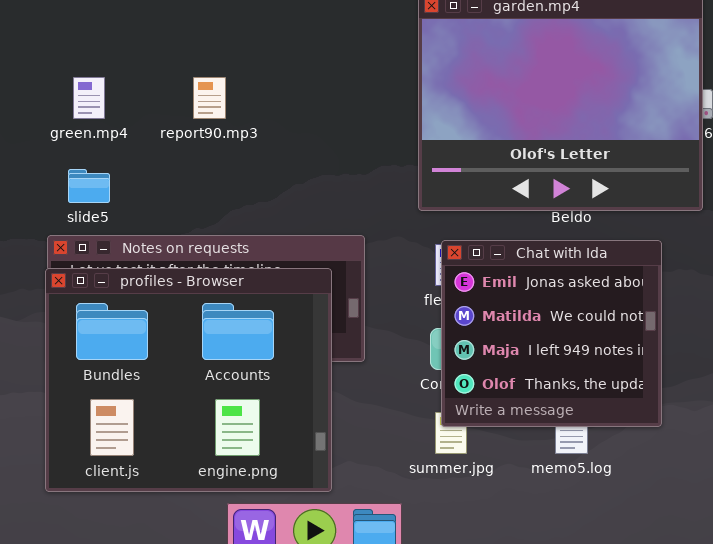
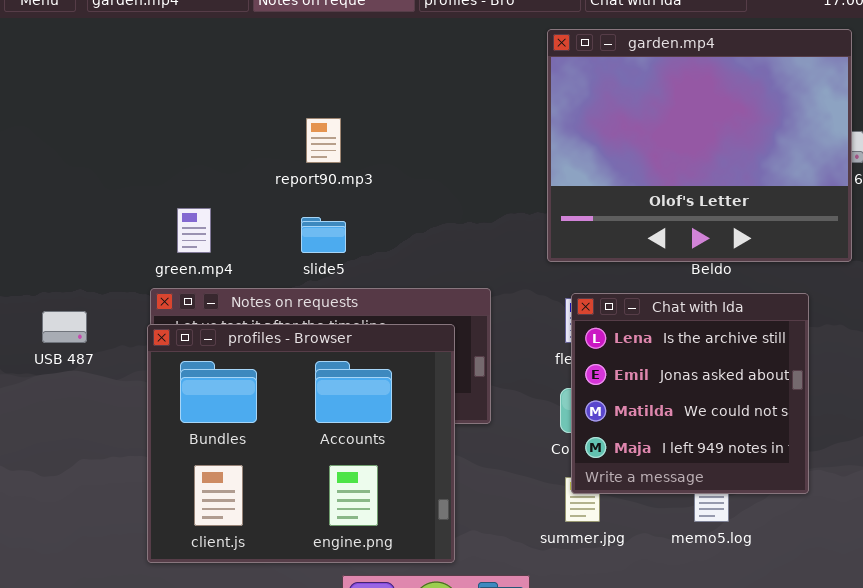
green.mp4: [73,77,105,119] -> [177,208,211,253], moved
slide5: [68,169,110,203] -> [301,217,346,253], moved
Chat with Ida: [441,240,662,427] -> [571,293,809,494], scrolled up 1 row

